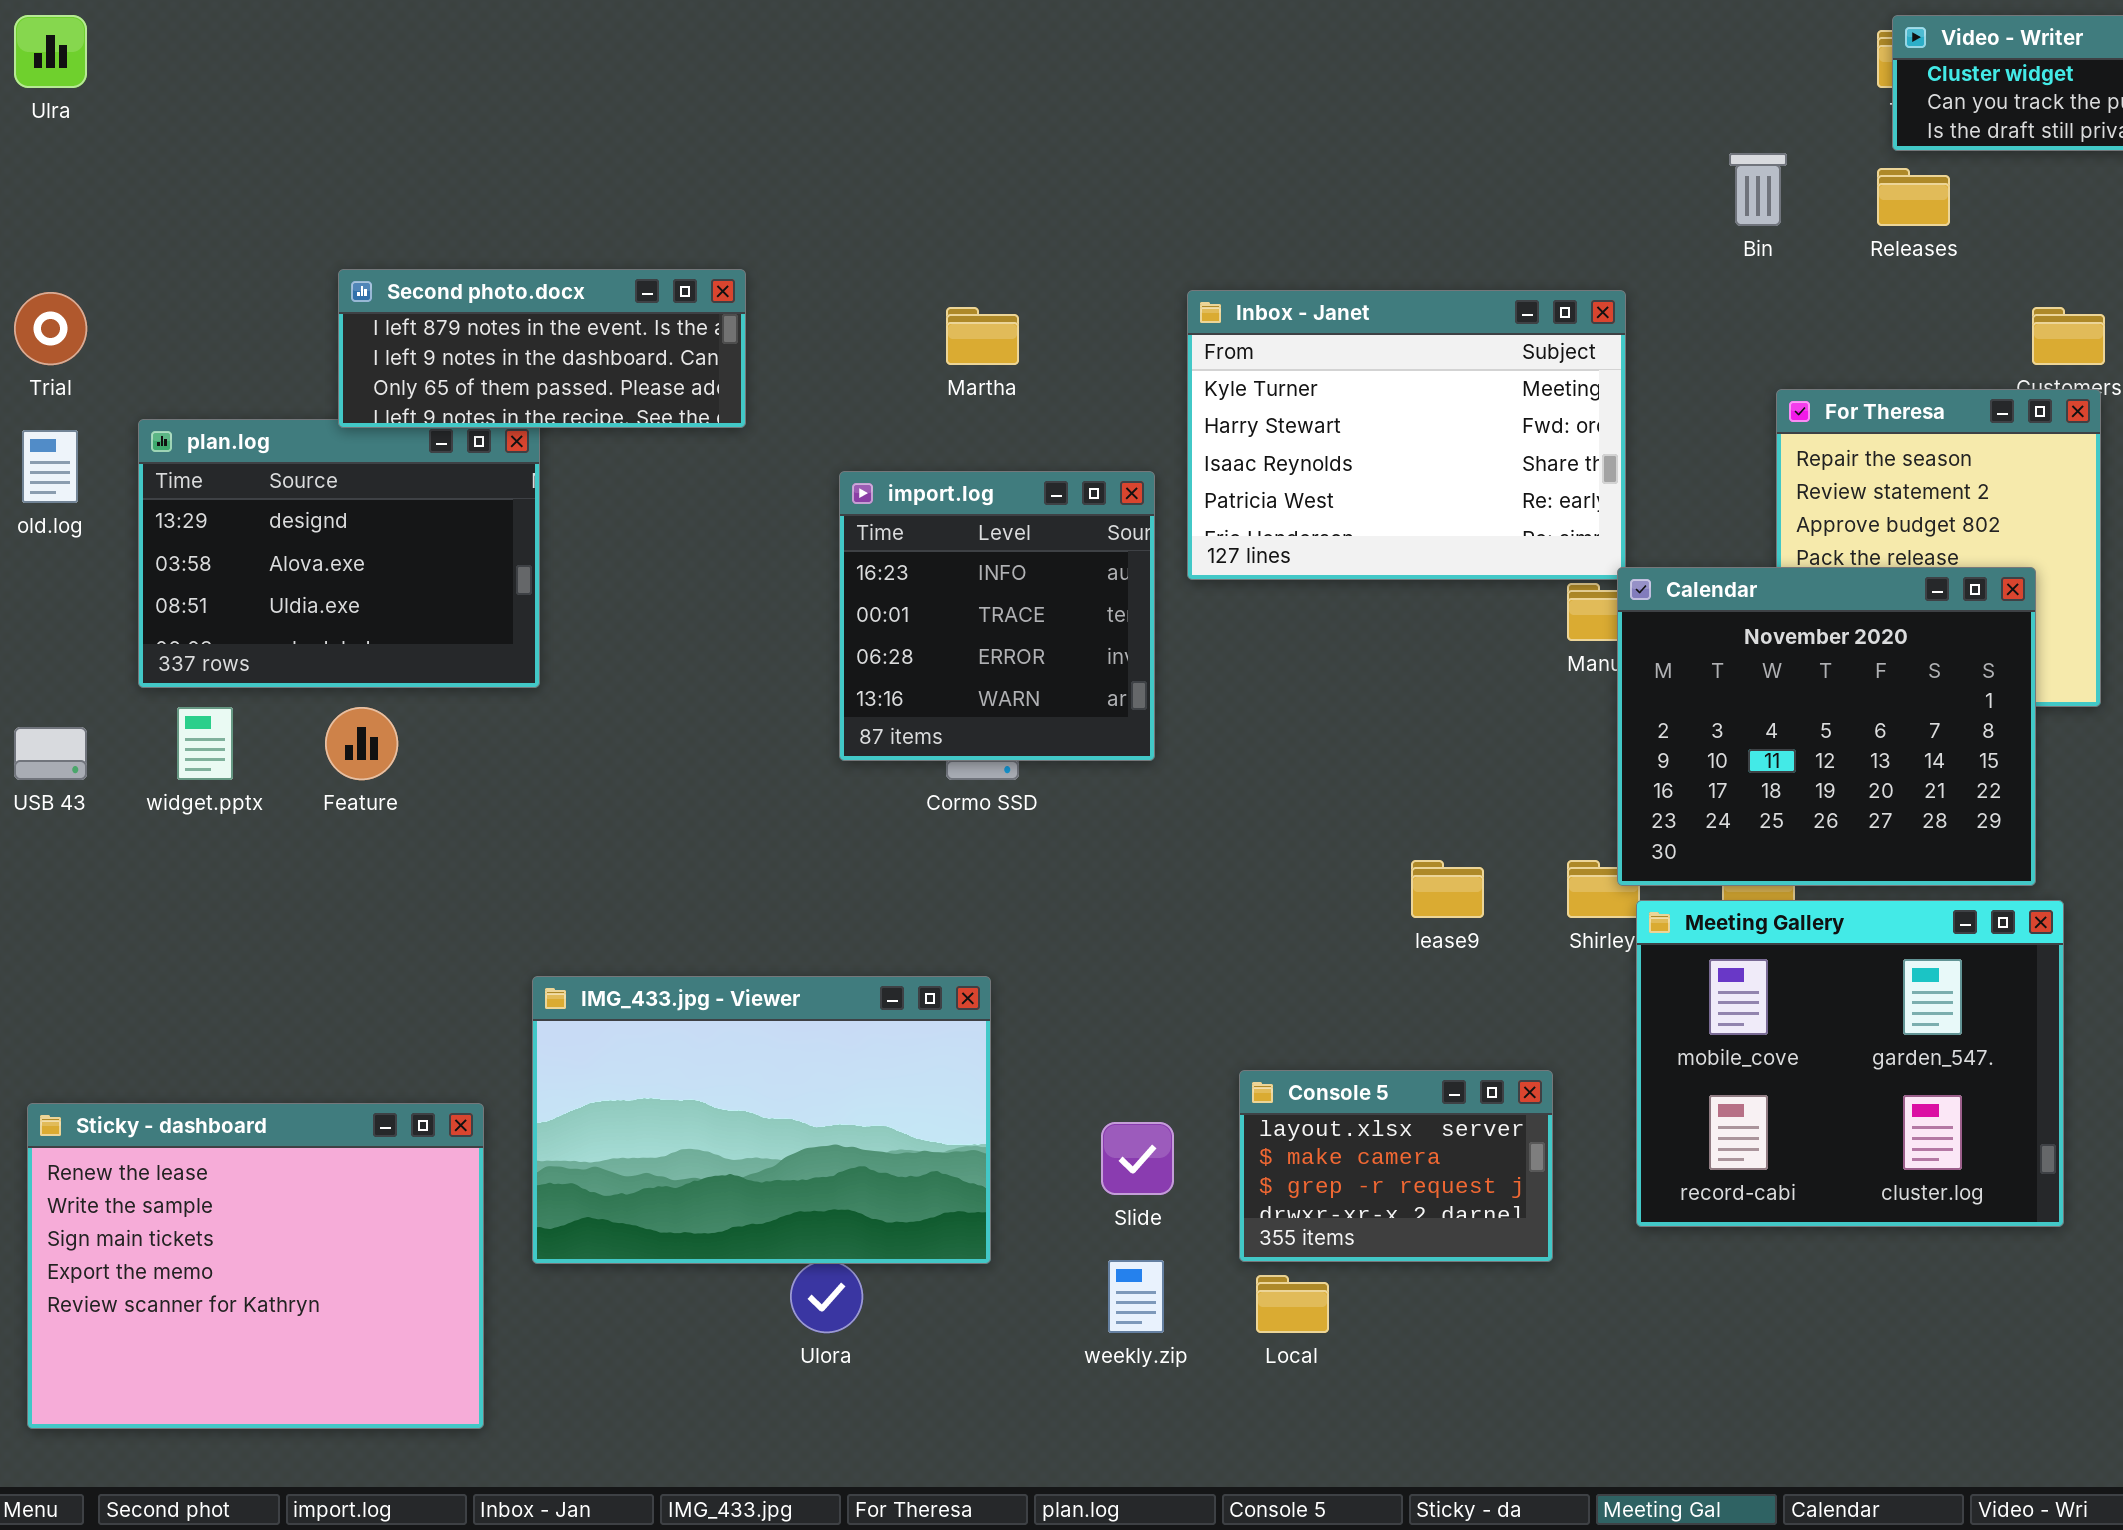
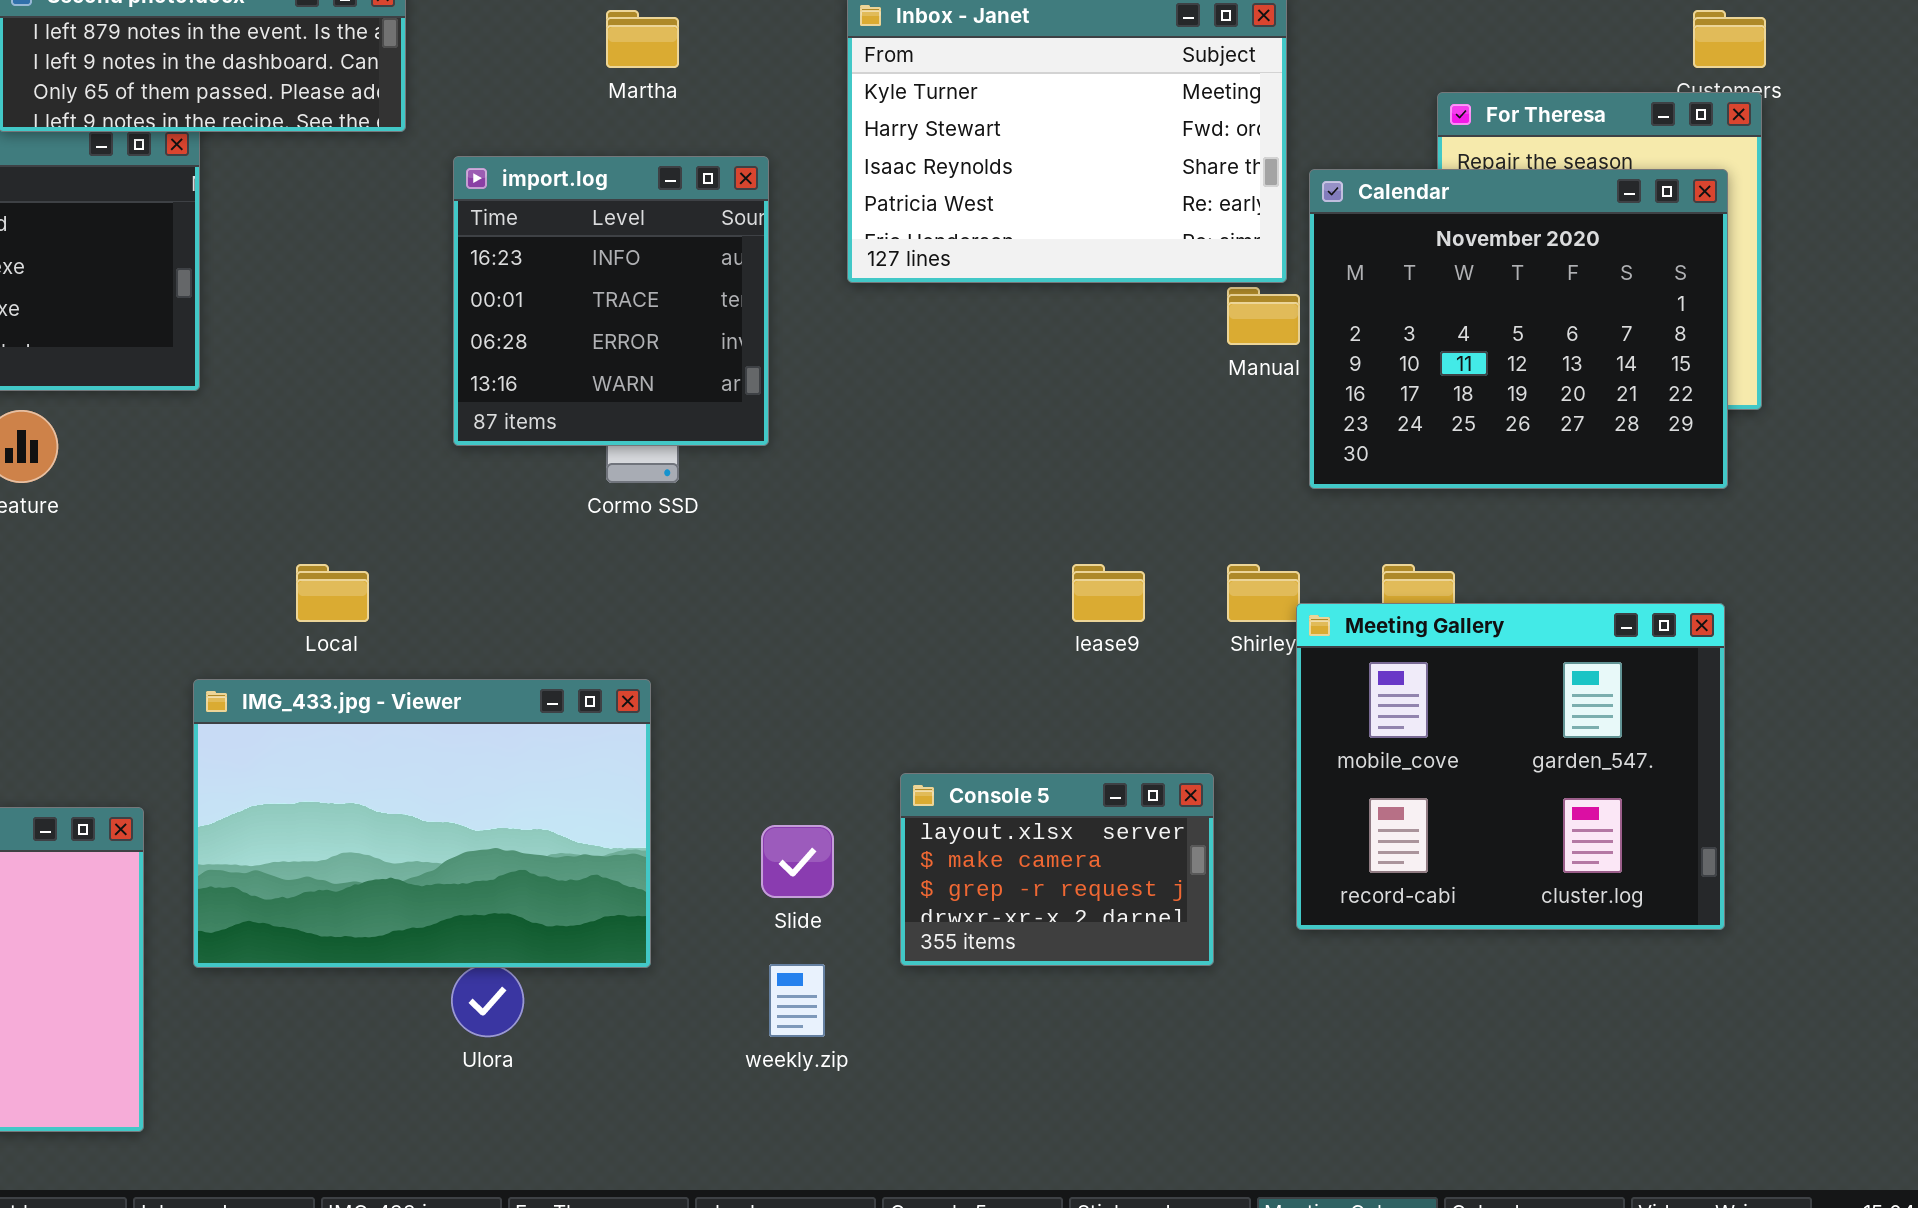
import.log: [839,471,1155,761] -> [453,156,769,446], moved
Calendar: [1617,567,2036,886] -> [1309,169,1728,489], moved
Local: [1256,1275,1329,1333] -> [296,564,369,622], moved

